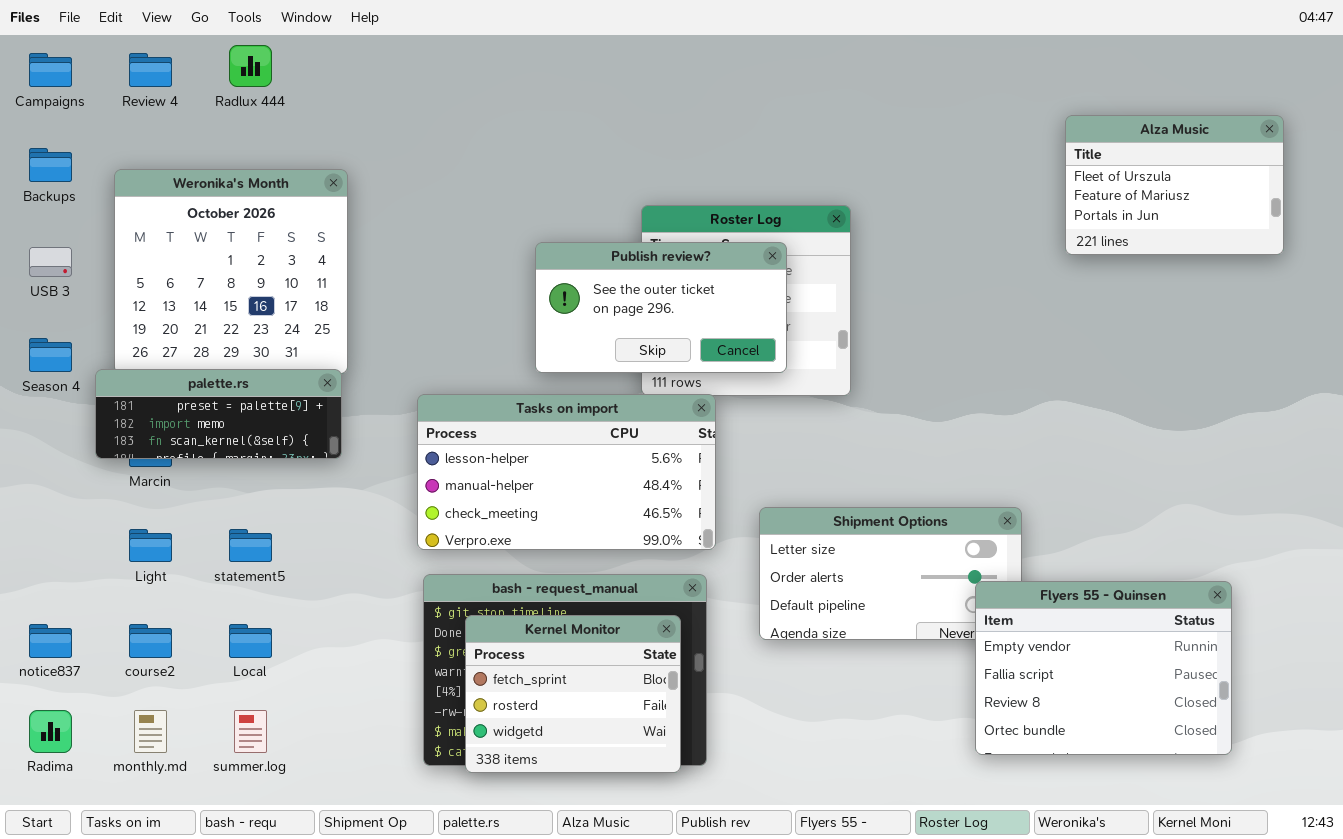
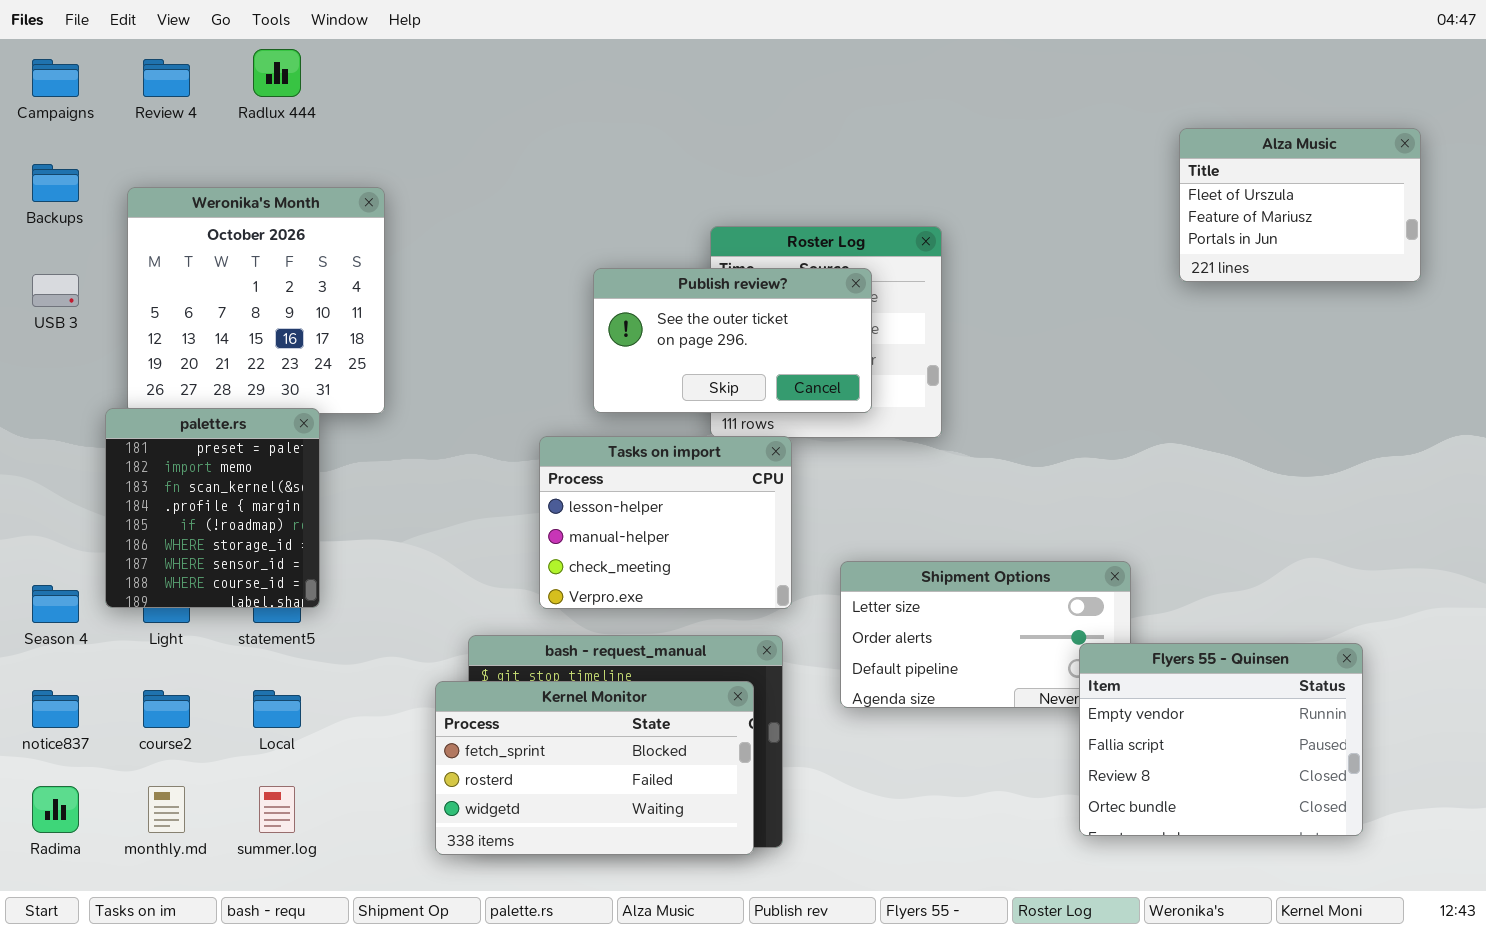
Season 4: [29,338,72,372] -> [32,585,79,623], moved
palette.rs: [95,369,342,459] -> [105,408,320,608], resized
Tasks on import: [417,394,716,550] -> [539,436,792,609], resized
Kernel Monitor: [465,615,681,773] -> [435,681,754,855], resized

